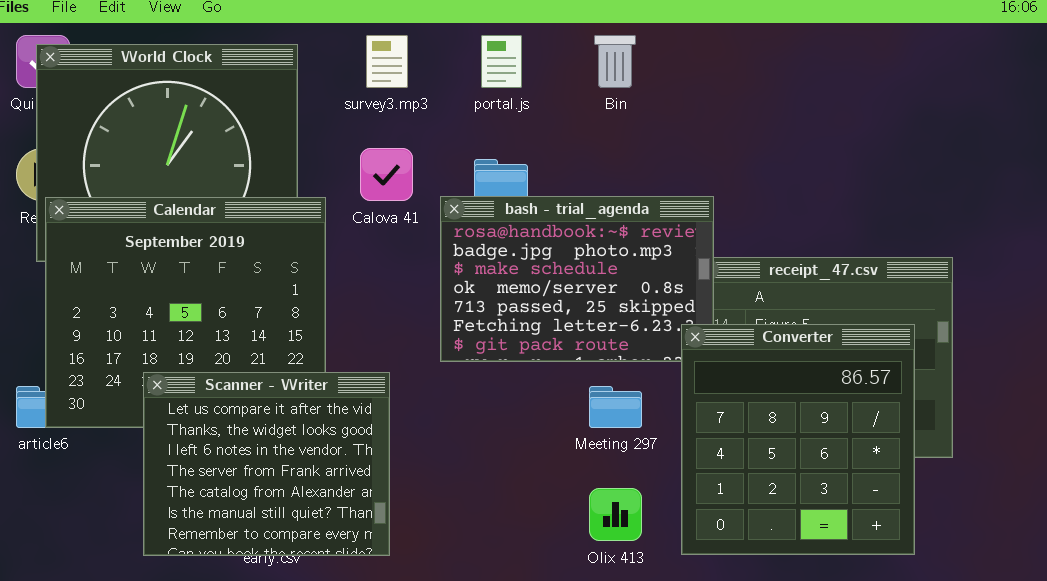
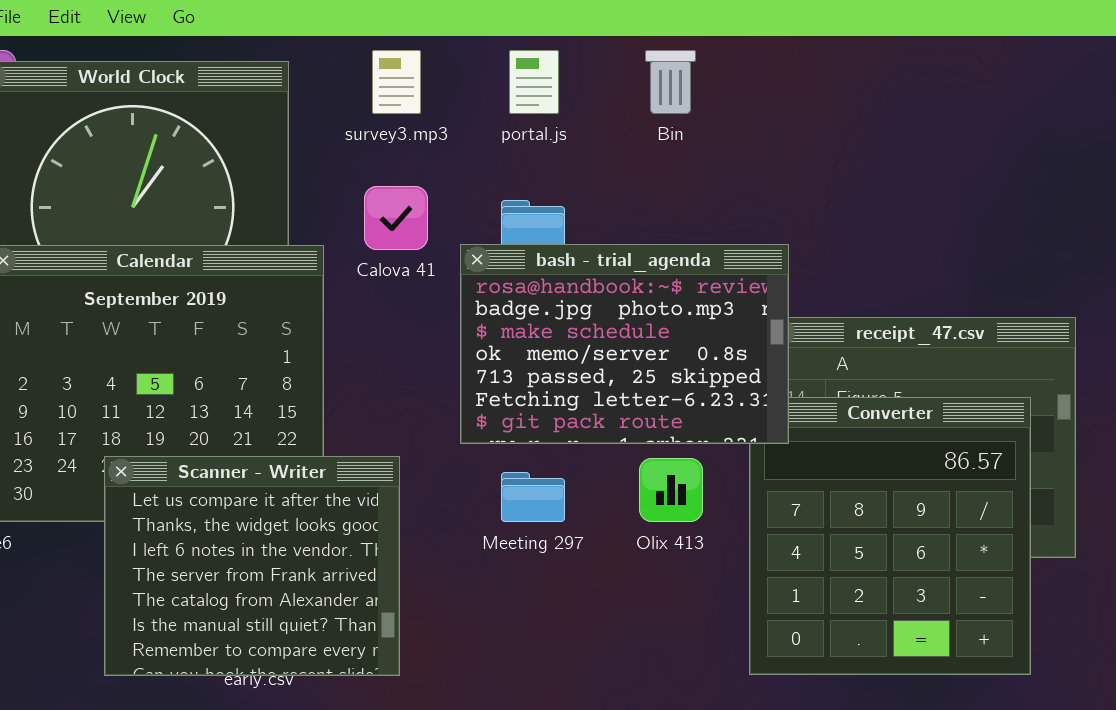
bash - trial_agenda: [440,196,714,362] -> [460,244,789,444], raised
Meeting 297: [589,386,642,428] -> [501,472,565,522], moved
Olix 413: [589,488,642,541] -> [639,458,703,522], moved

